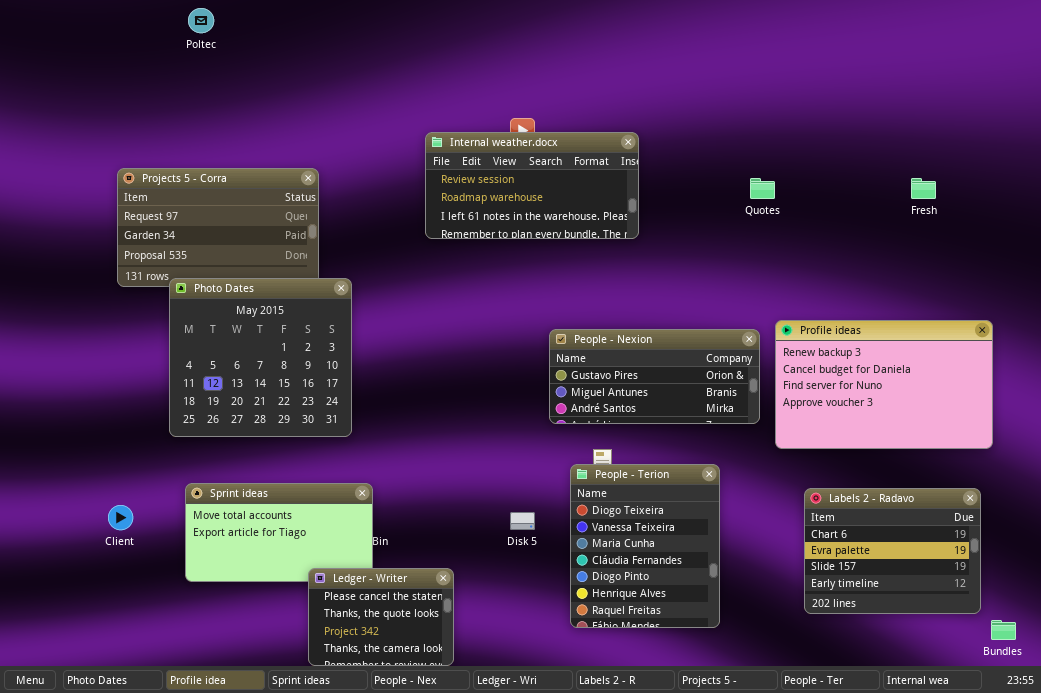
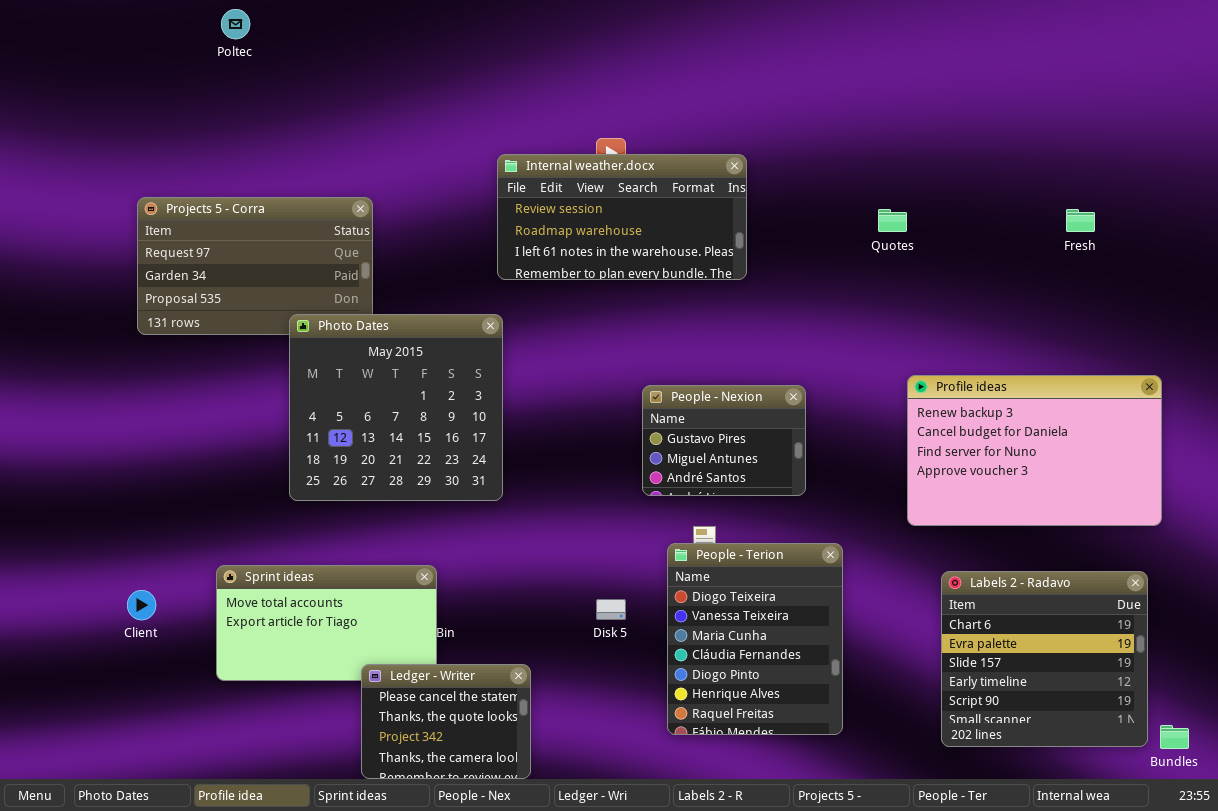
Photo Dates: [169,278,352,437] -> [289,314,503,501], moved
People - Nexion: [549,329,760,424] -> [642,385,806,496], resized
Labels 2 - Radavo: [804,488,981,614] -> [941,571,1148,747], resized

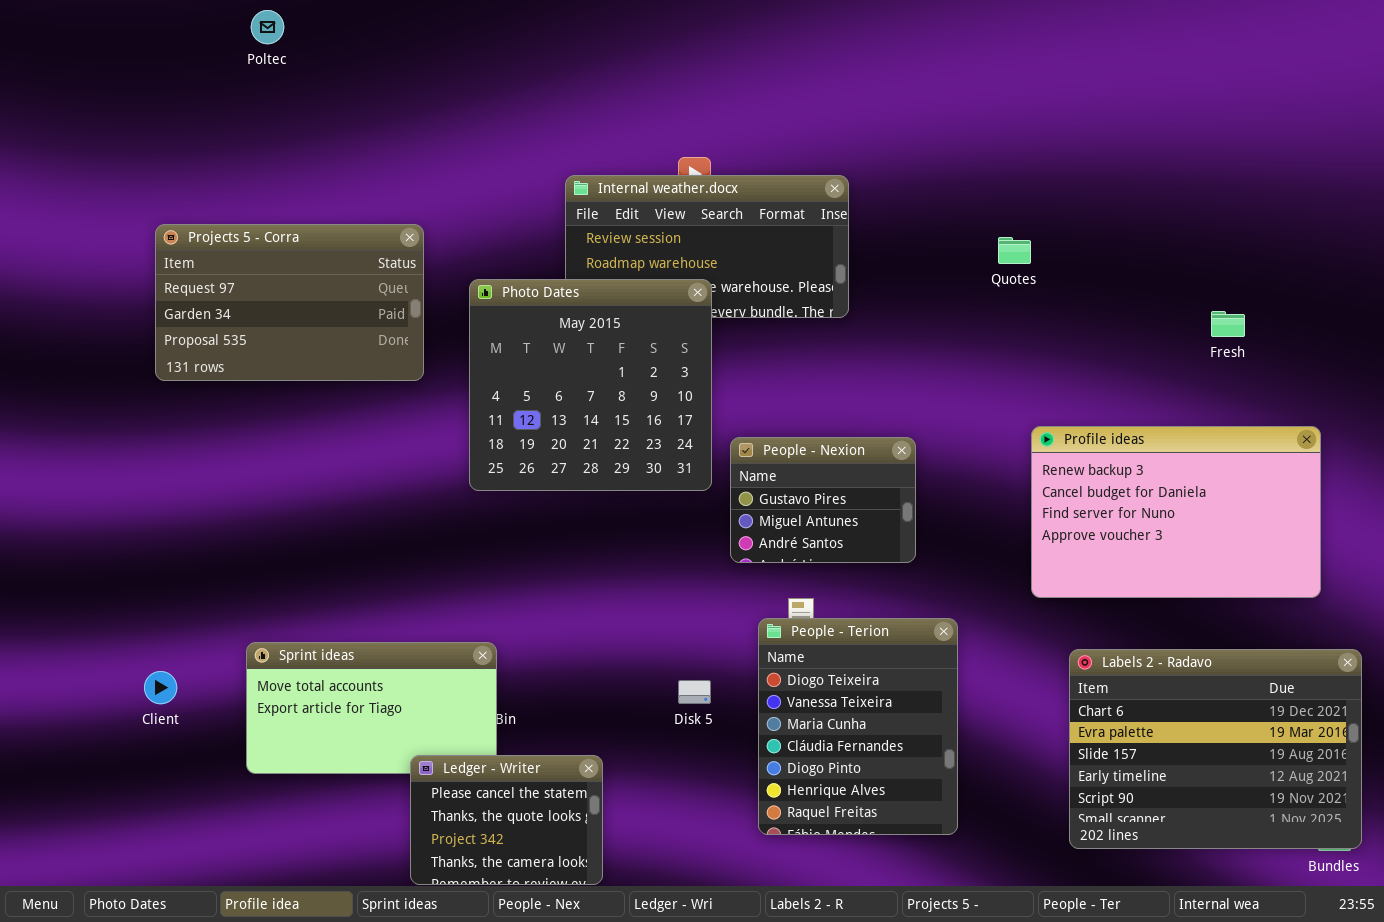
Fresh: [1066,209,1095,232] -> [1211,311,1245,337], moved
Photo Dates: [289,314,503,501] -> [469,279,712,491], moved
Labels 2 - Radavo: [941,571,1148,747] -> [1069,649,1362,849], resized

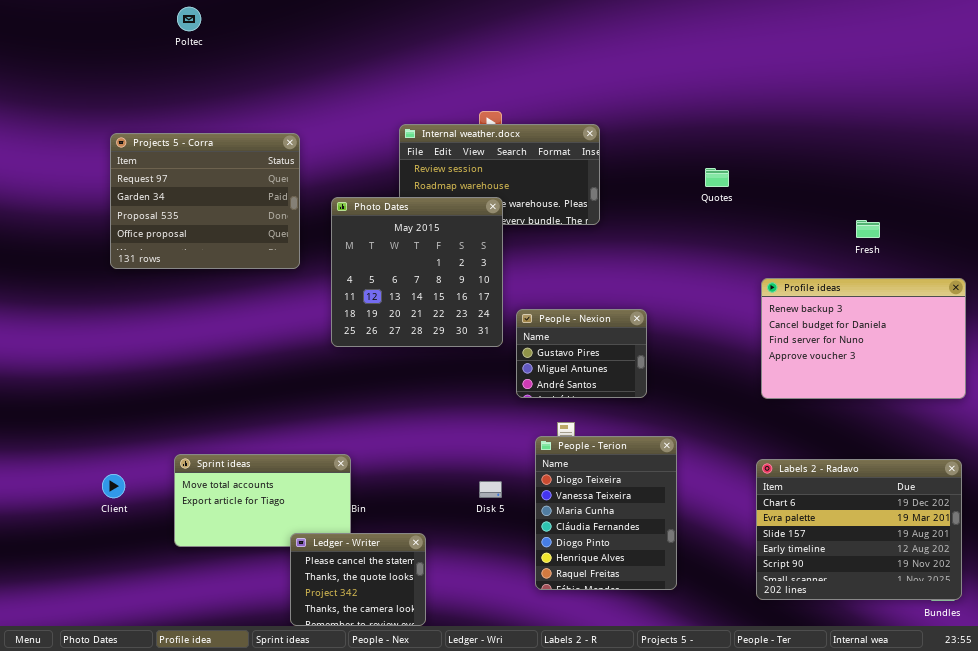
Projects 5 - Corra: [155,224,424,381] -> [110,133,300,269], resized
Profile ideas: [1031,426,1321,598] -> [761,278,966,399], moved

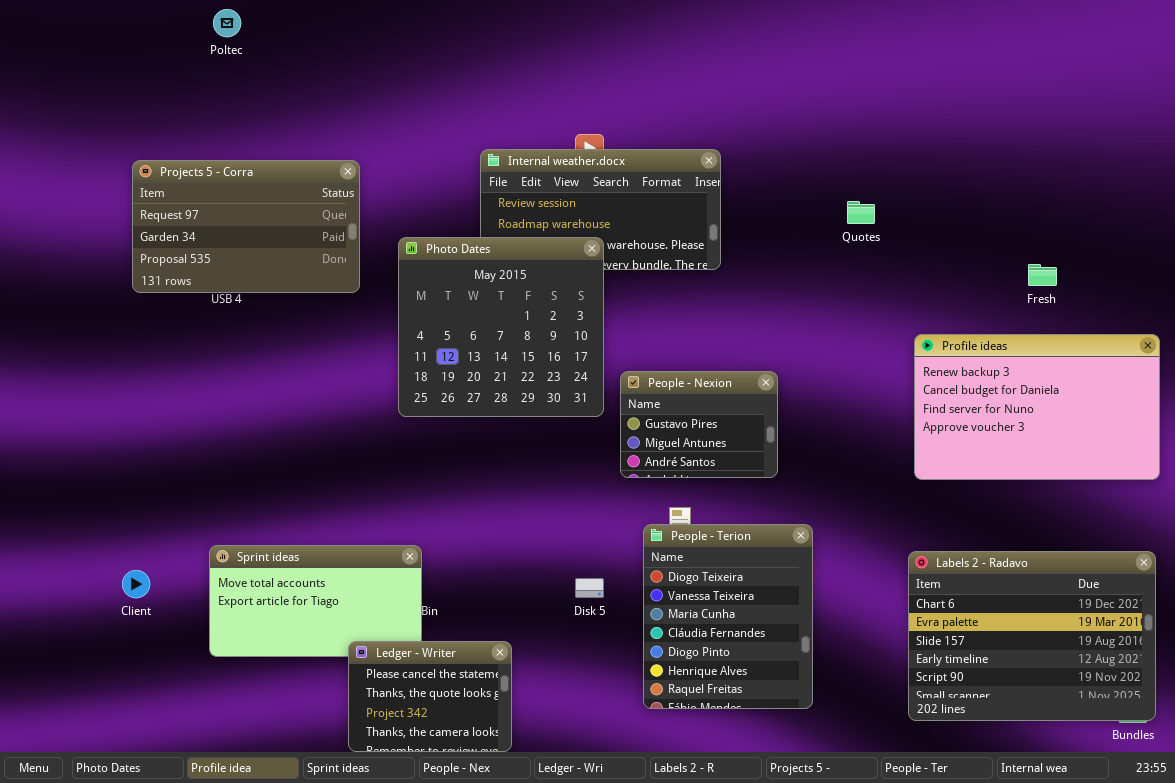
Projects 5 - Corra: [110,133,300,269] -> [132,160,360,293], resized

